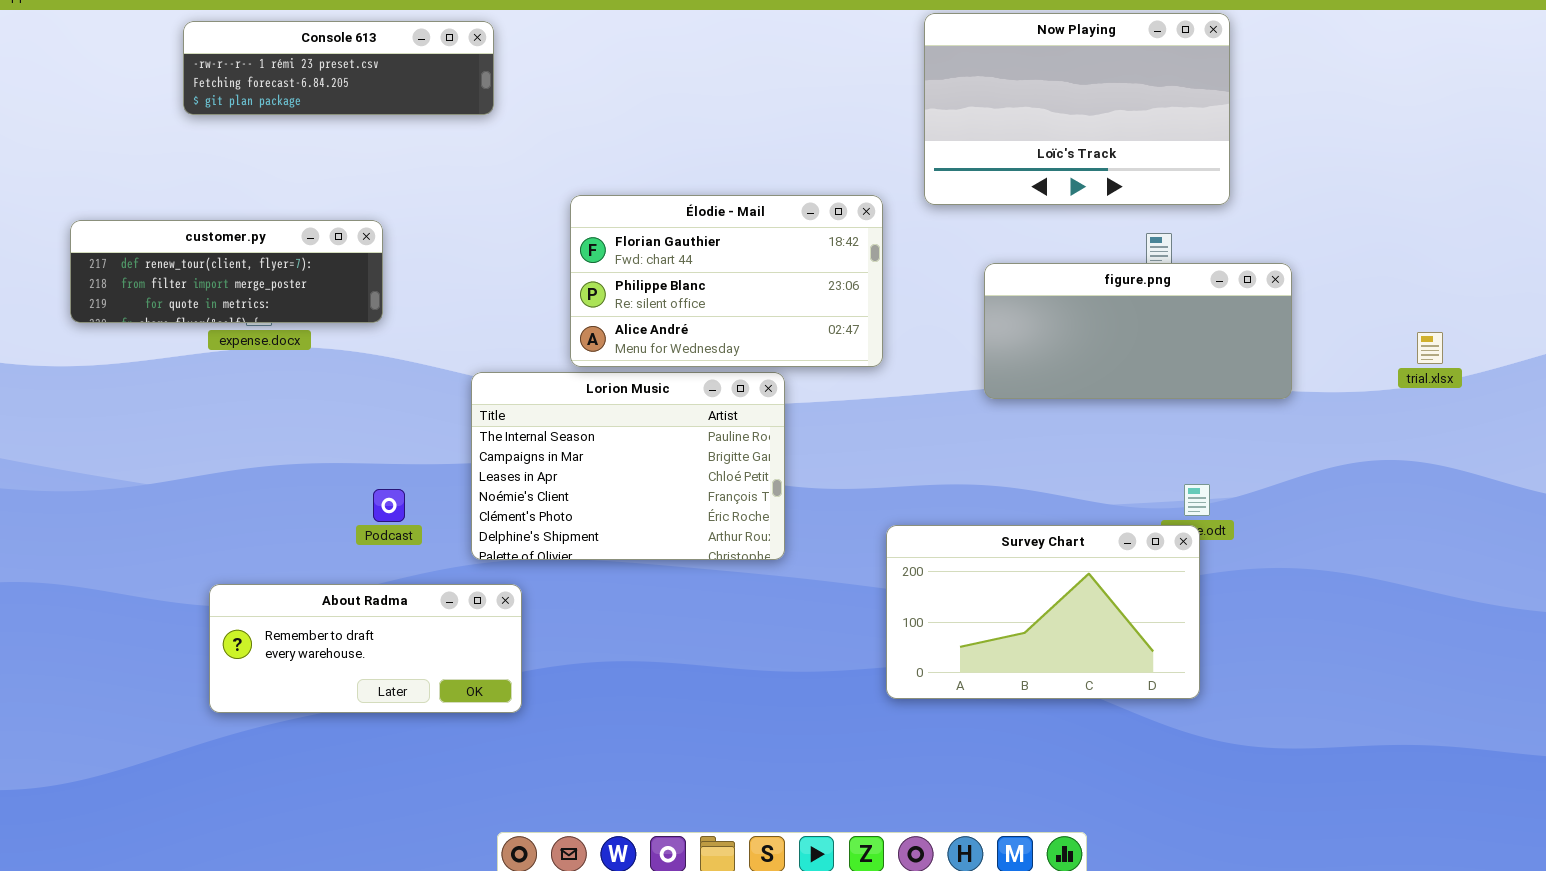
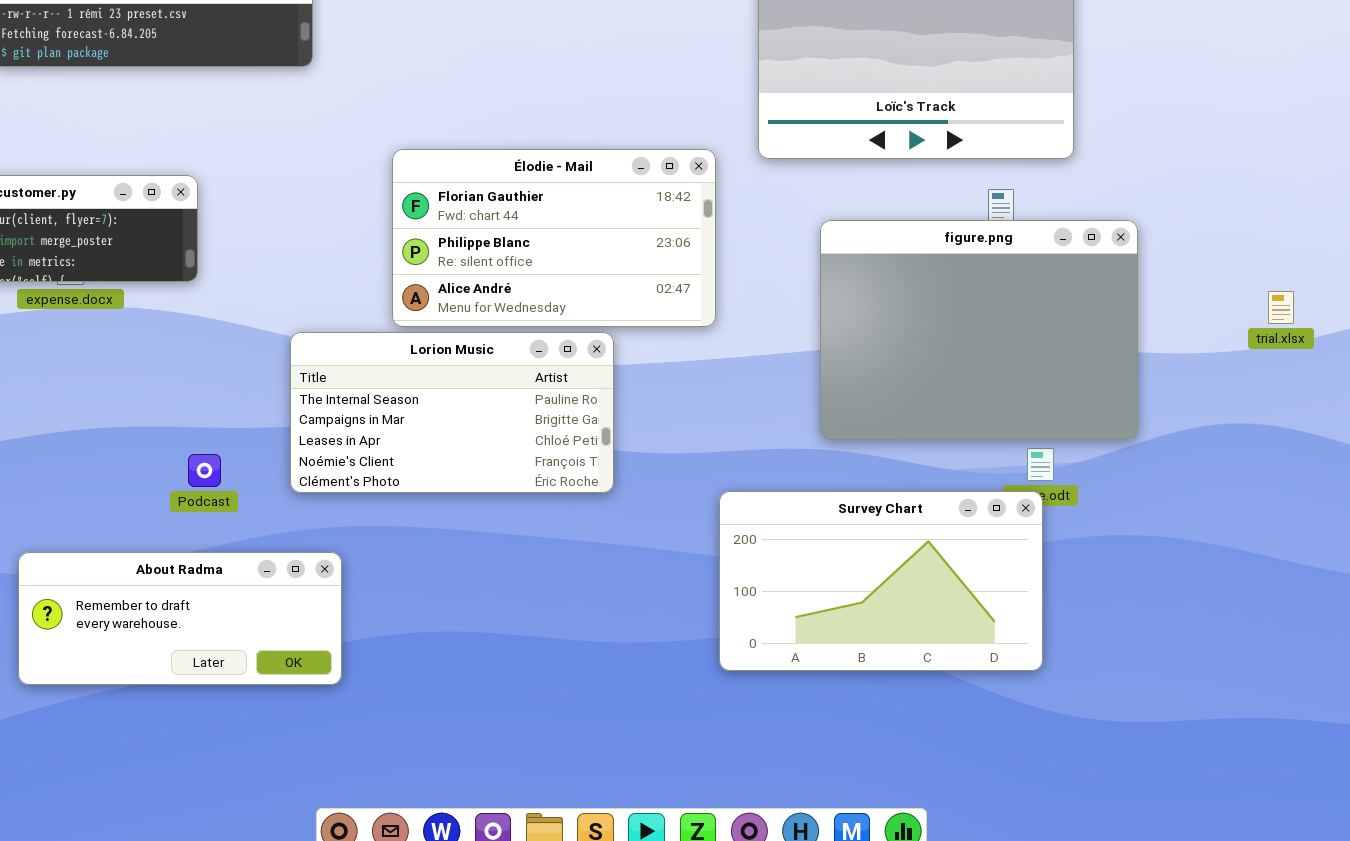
figure.png: [984,263,1292,399] -> [820,220,1138,440], resized
Lorion Music: [471,372,785,560] -> [290,332,614,493], resized

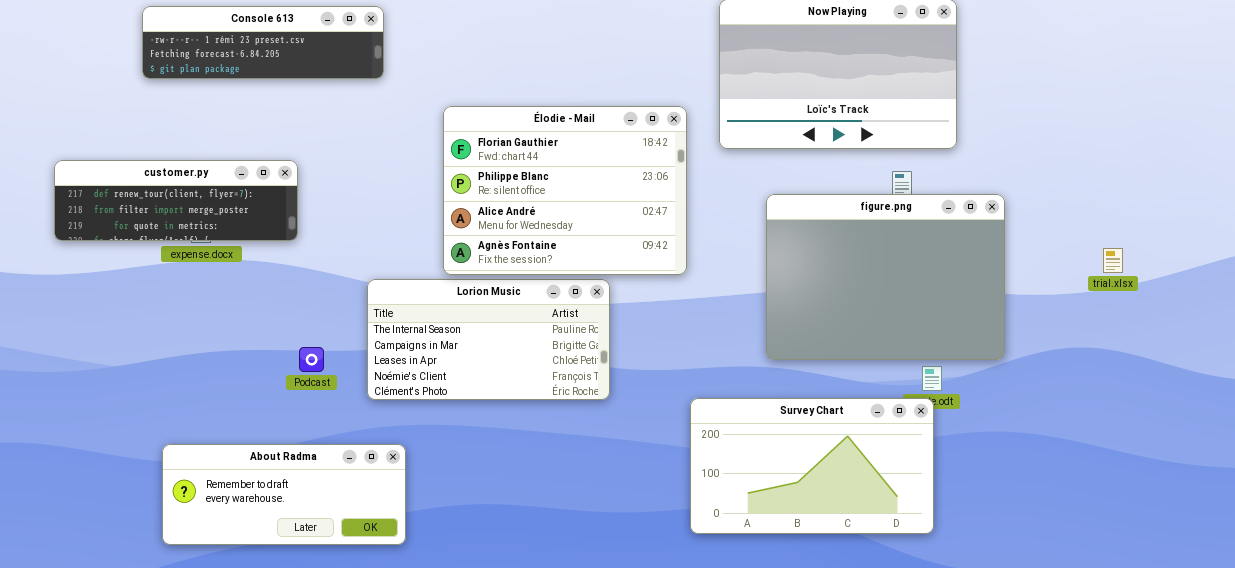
Élodie - Mail: [392,149,716,327] -> [443,106,687,275], resized
Podcast: [188,454,221,487] -> [299,347,324,372], moved

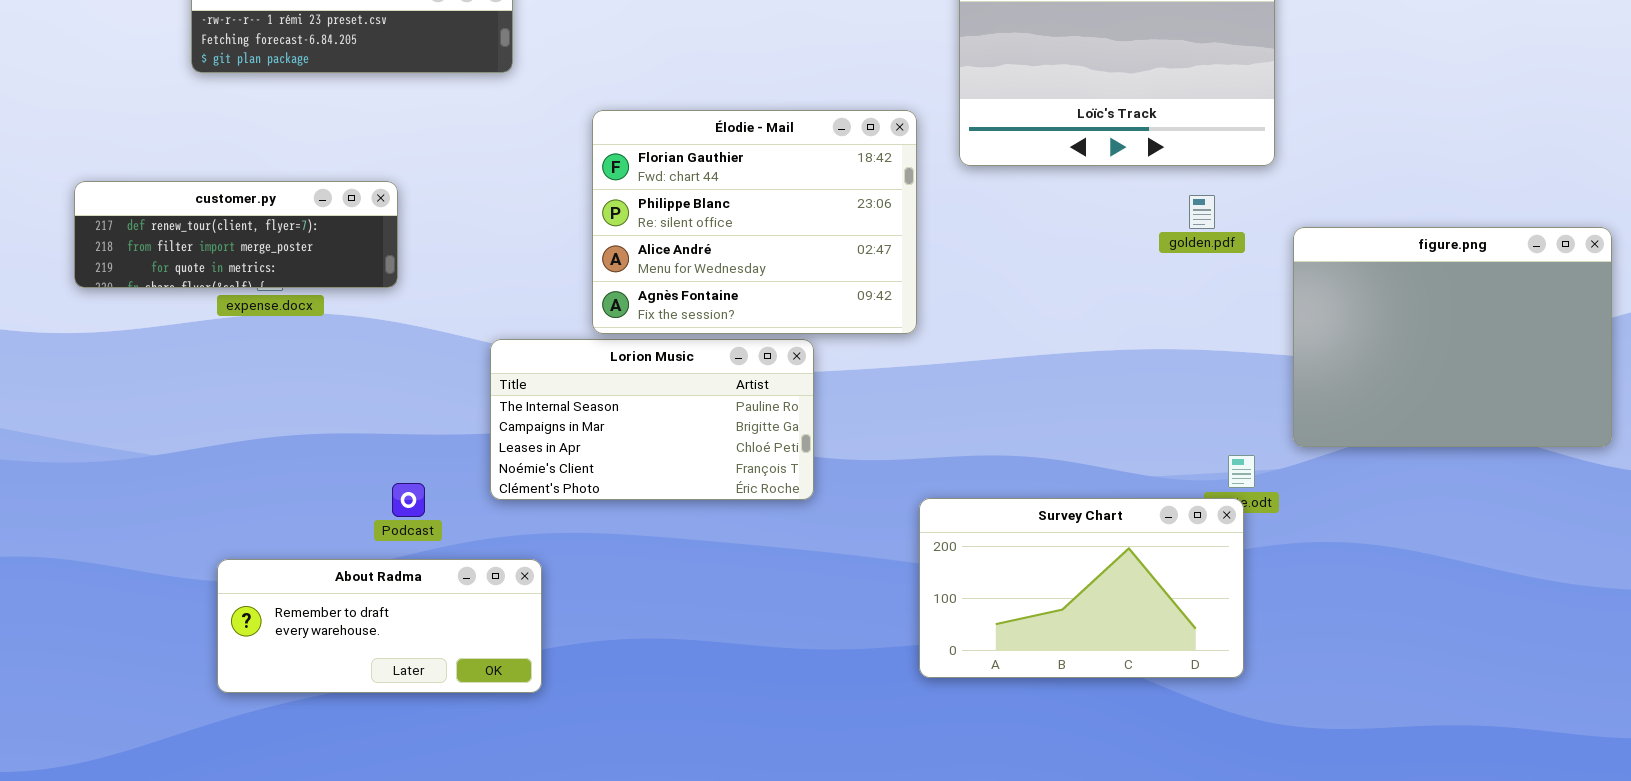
figure.png: [766,194,1005,360] -> [1293,227,1612,447], moved
Podcast: [299,347,324,372] -> [392,483,425,517], moved

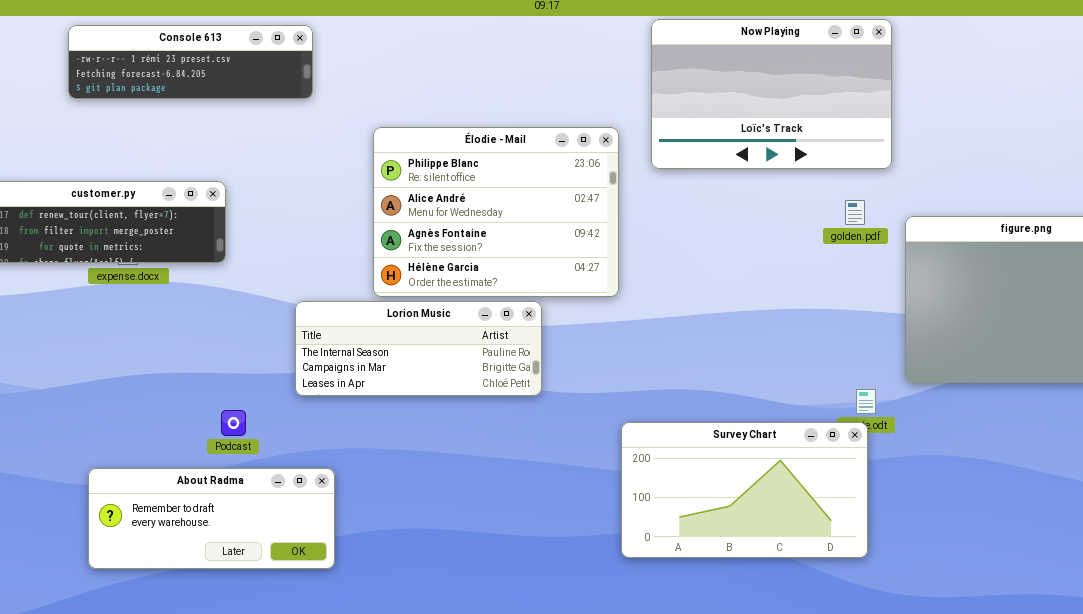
Élodie - Mail: [592,110,917,334] -> [373,127,619,297], scrolled down 1 row
golden.pdf: [1189,195,1215,229] -> [845,200,865,225], moved
Lorion Music: [490,339,814,500] -> [295,301,542,396], resized

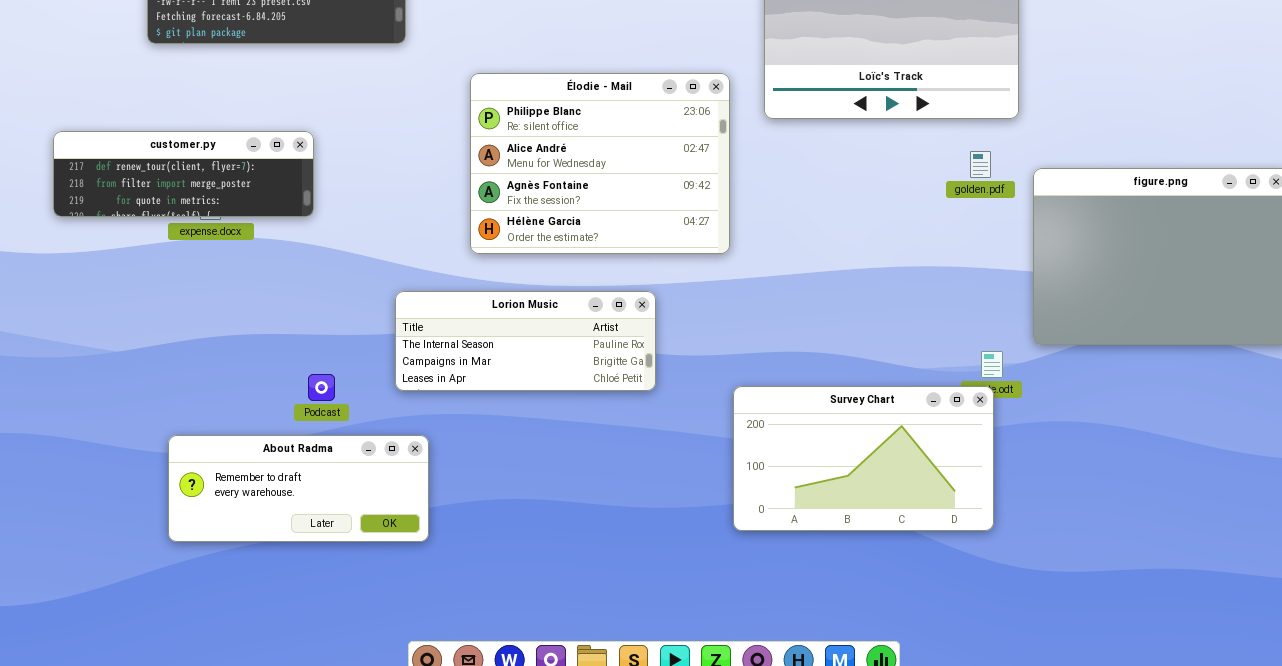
Lorion Music: [295,301,542,396] -> [395,291,656,391], moved

